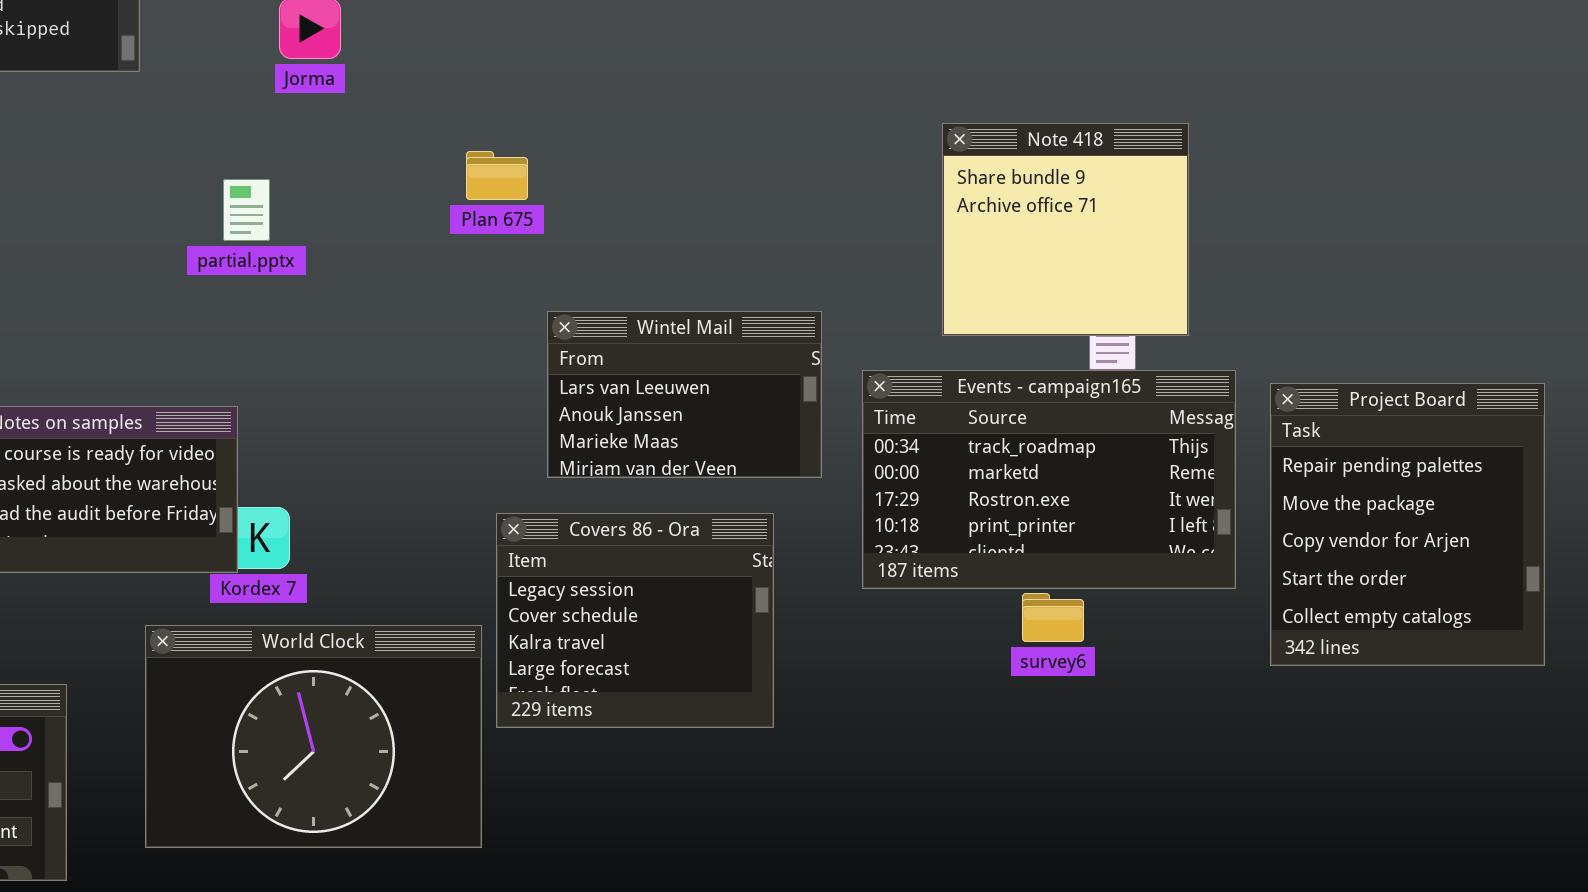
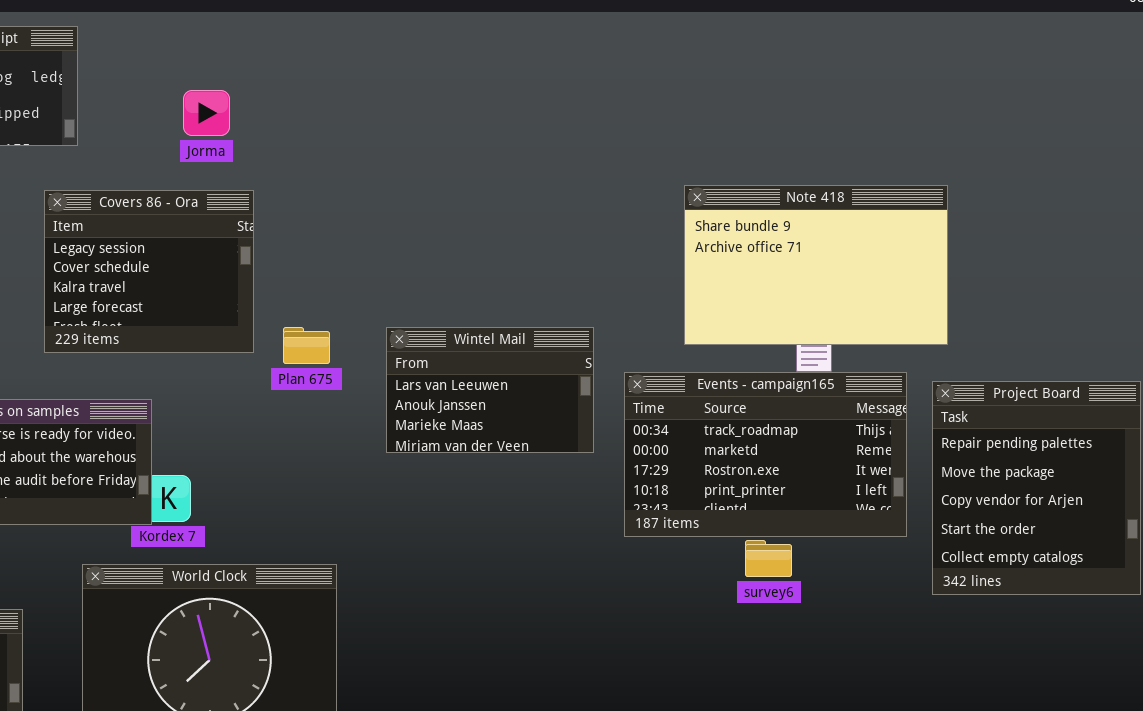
Note 418: [942,123,1189,336] -> [684,185,948,345], resized
Plan 675: [466,151,528,200] -> [283,327,330,364], moved
Covers 86 - Ora: [496,513,774,728] -> [44,190,254,353], moved

